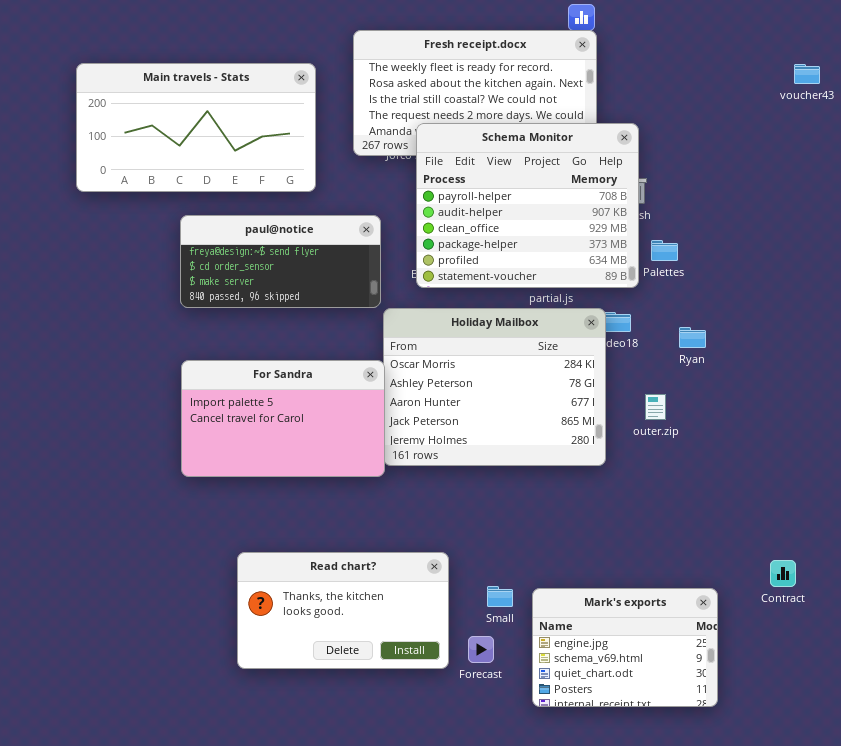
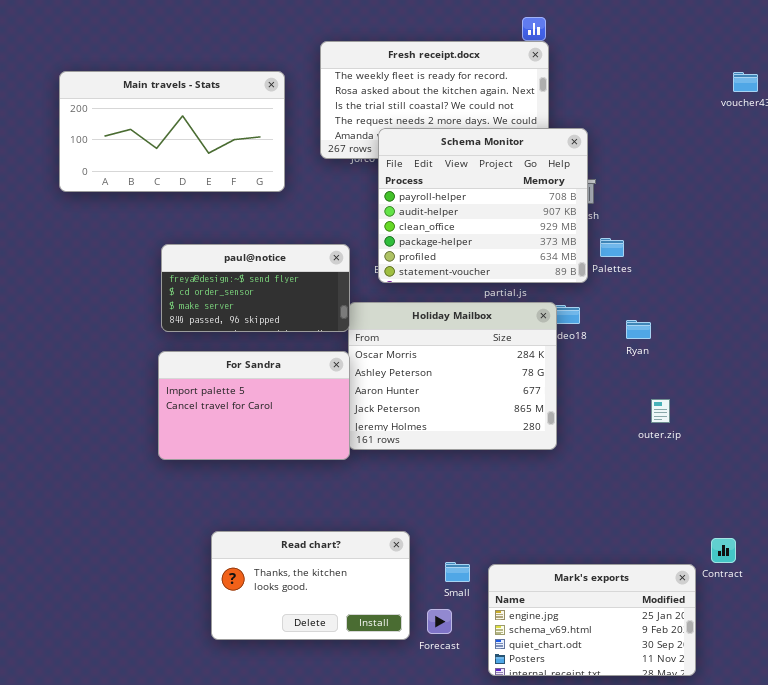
paul@notice: [180,215,381,308] -> [161,244,350,332], moved
outer.zip: [645,394,666,420] -> [651,399,670,423], moved
Mark's exports: [532,588,718,707] -> [488,564,696,676], resized

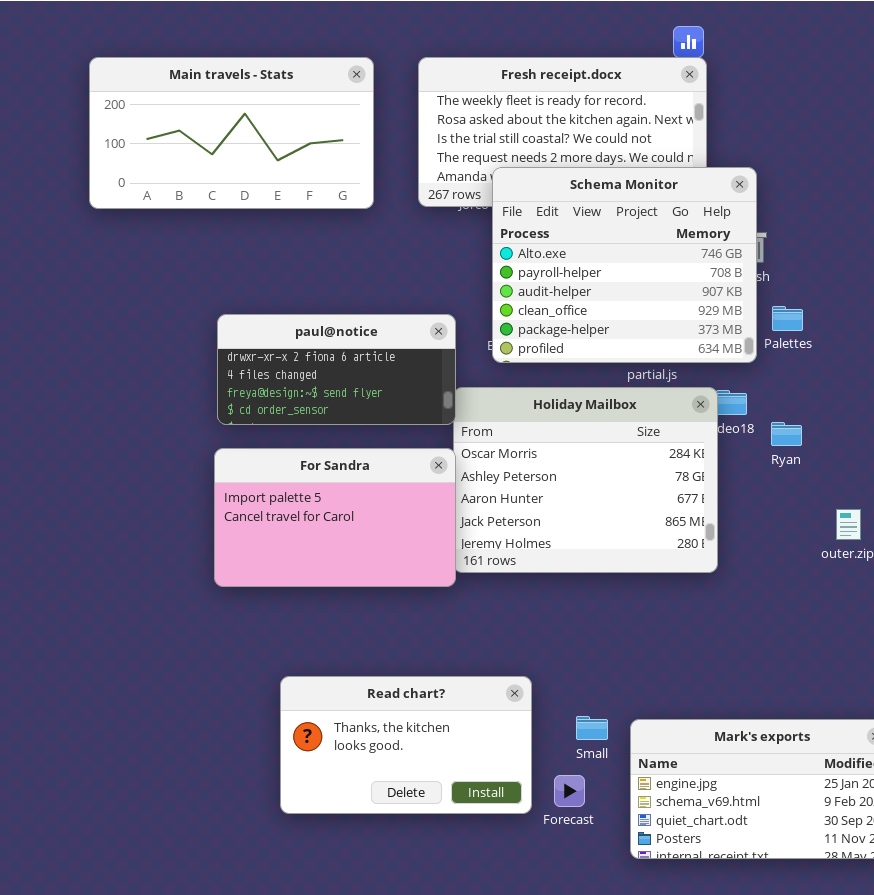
Main travels - Stats: [59,71,285,192] -> [89,57,374,209], moved
Schema Monitor: [378,128,588,283] -> [492,167,757,363], scrolled up 1 row
paul@notice: [161,244,350,332] -> [217,314,456,425], scrolled up 2 rows
Ryan: [626,320,651,339] -> [771,422,802,446], moved

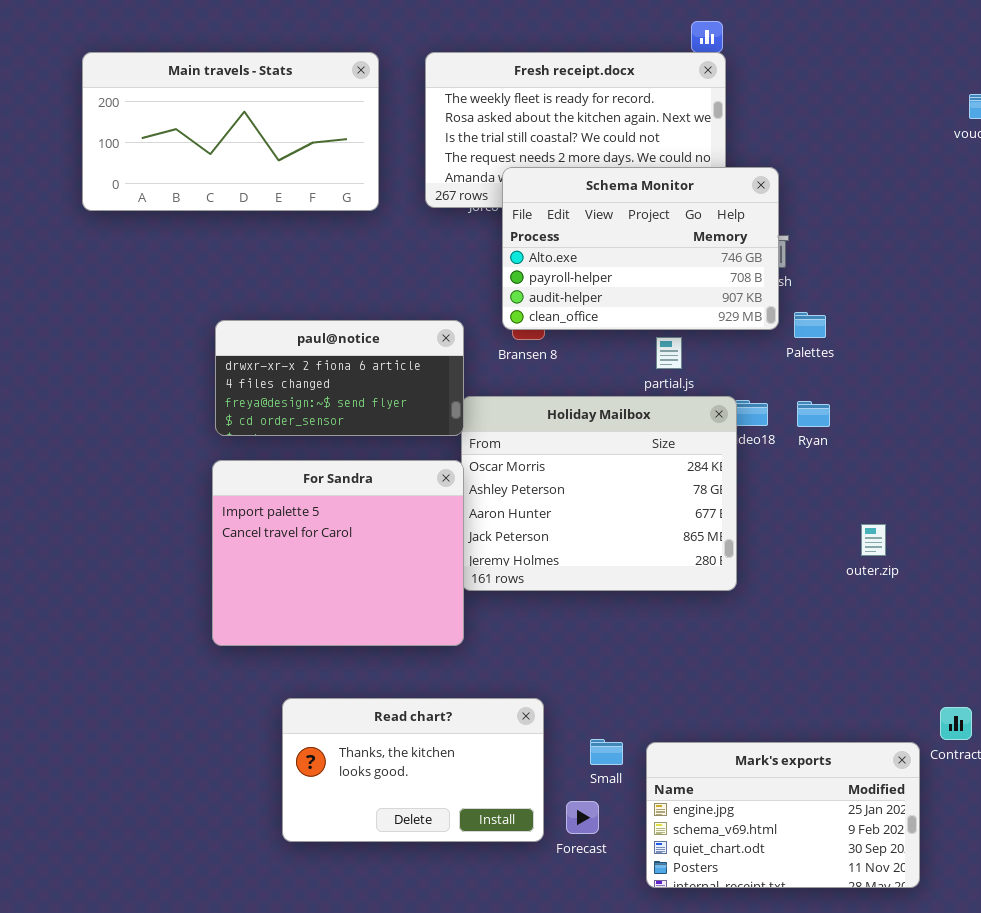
Schema Monitor: [492,167,757,363] -> [502,167,779,330], resized
Ryan: [771,422,802,446] -> [797,401,830,427], moved
For Sandra: [214,448,456,587] -> [212,460,464,646], resized

